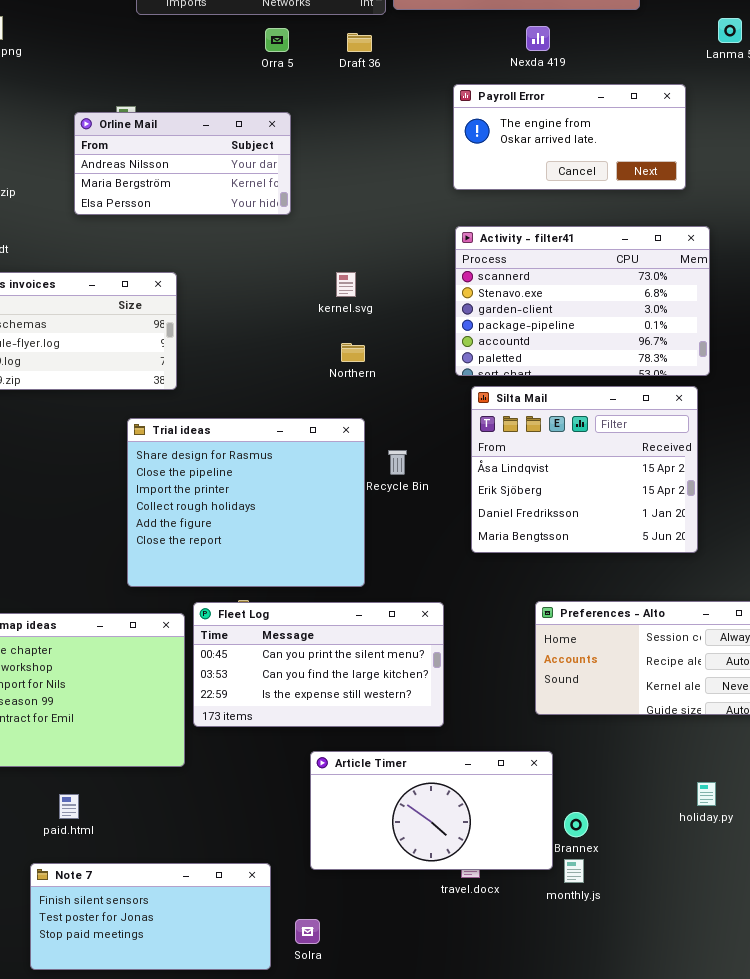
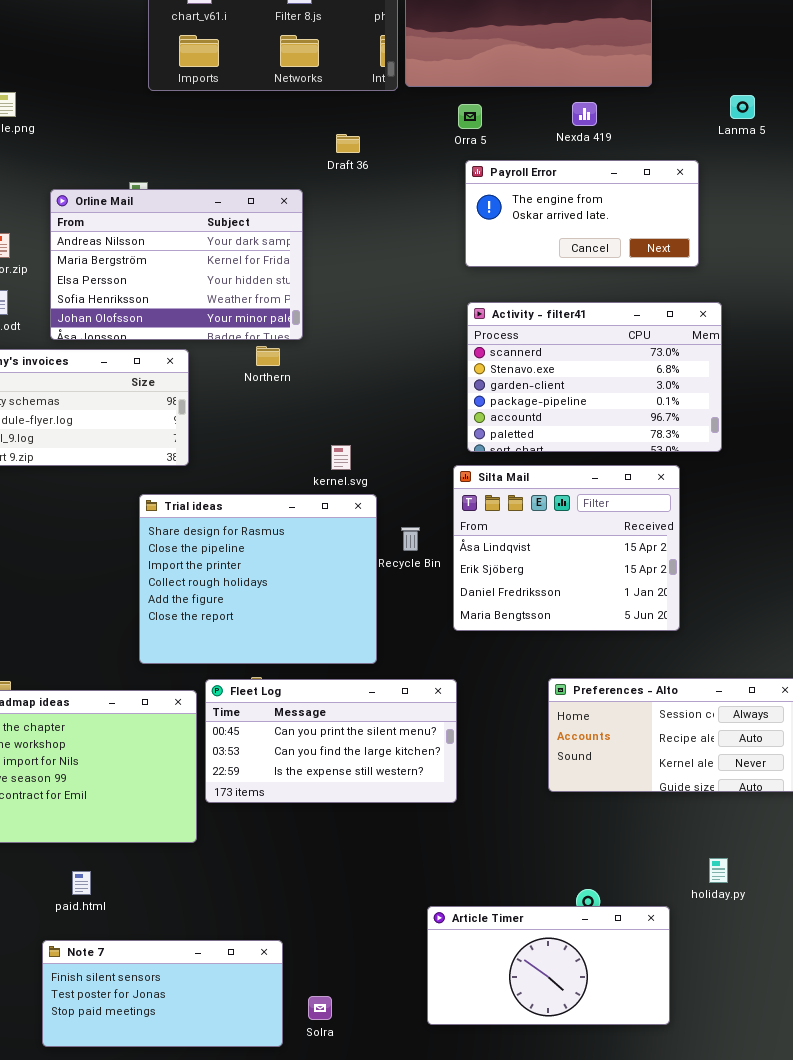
Nexda 419: [526,26,550,51] -> [572,102,597,126], moved
Orra 5: [265,28,289,52] -> [458,104,482,129], moved
Draft 36: [347,33,372,52] -> [336,134,360,153], moved
Orline Mail: [74,112,291,215] -> [50,189,303,340], resized
kernel.svg: [336,272,356,297] -> [331,445,351,470], moved
Northern: [341,343,365,362] -> [256,346,280,366], moved
Silta Mail: [471,386,698,553] -> [453,465,680,631], moved
Article Timer: [310,751,553,870] -> [427,906,670,1025], moved

